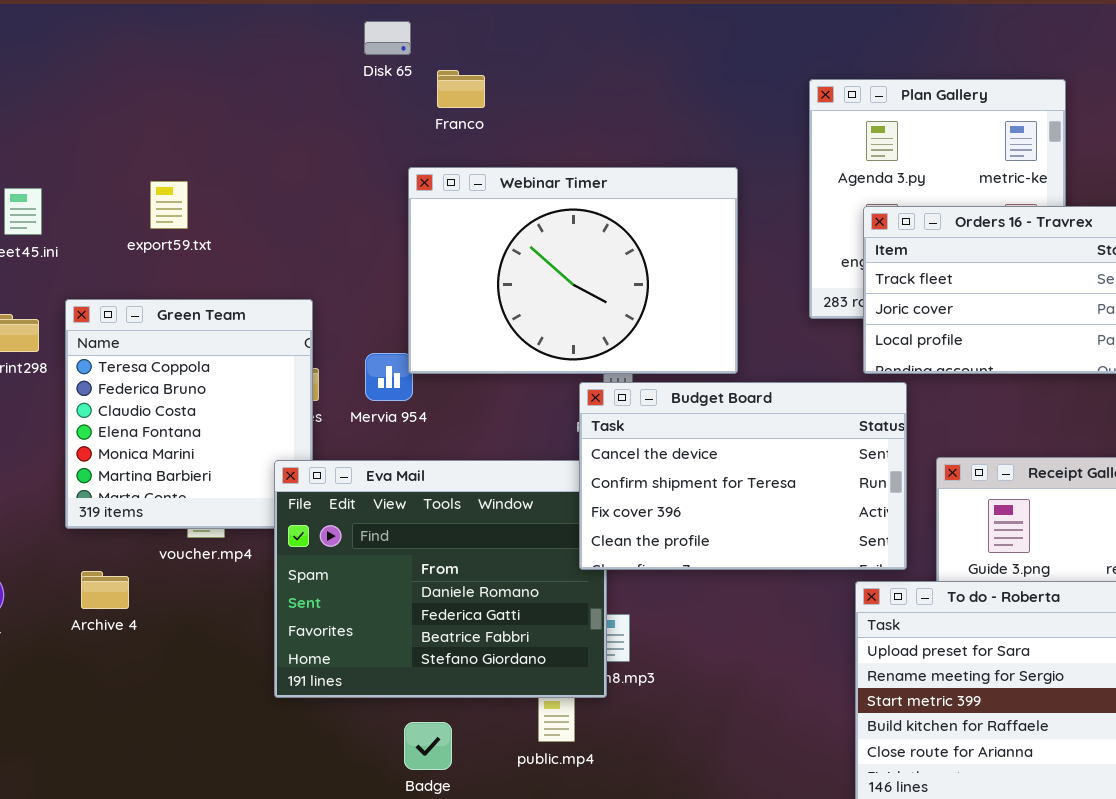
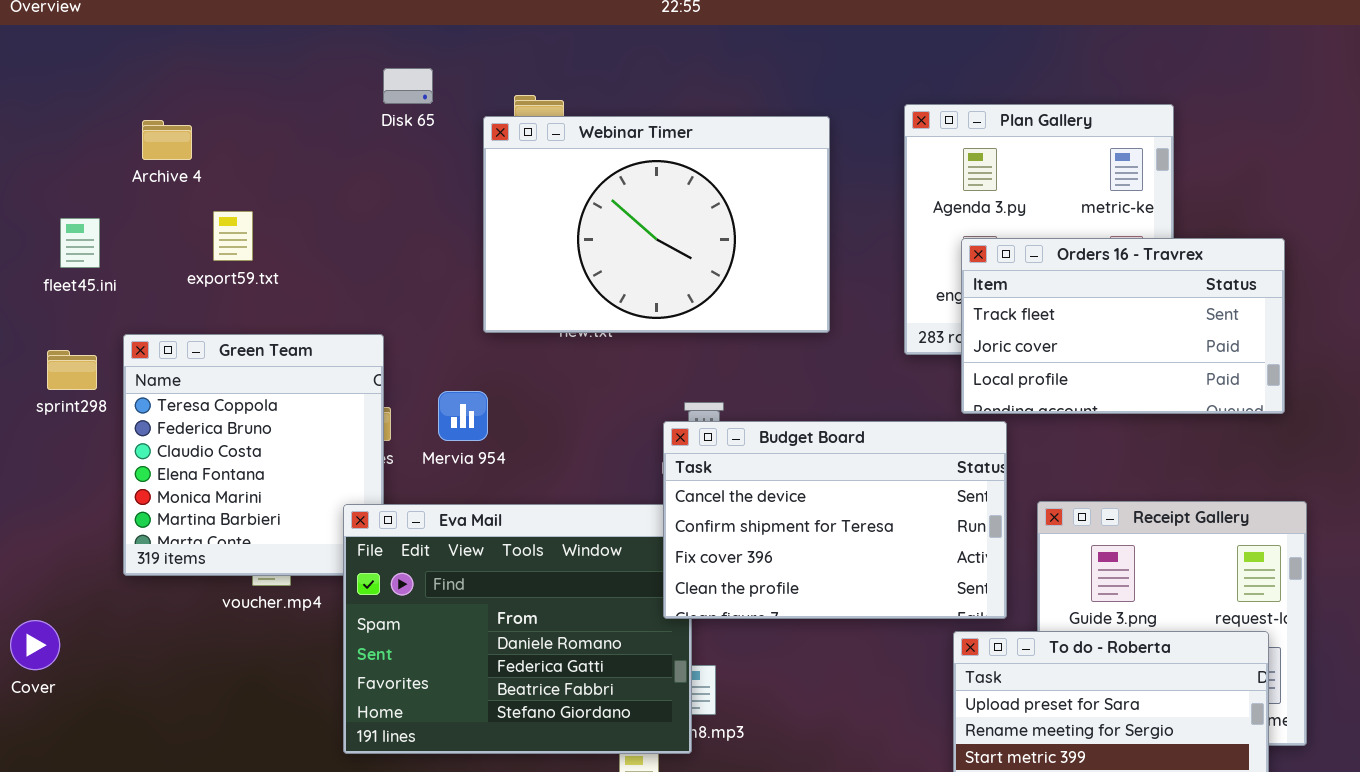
Disk 65: [364,21,411,55] -> [383,68,433,104], moved
Webinar Timer: [408,167,738,374] -> [483,116,830,333], moved
Archive 4: [81,571,129,609] -> [142,120,192,160], moved

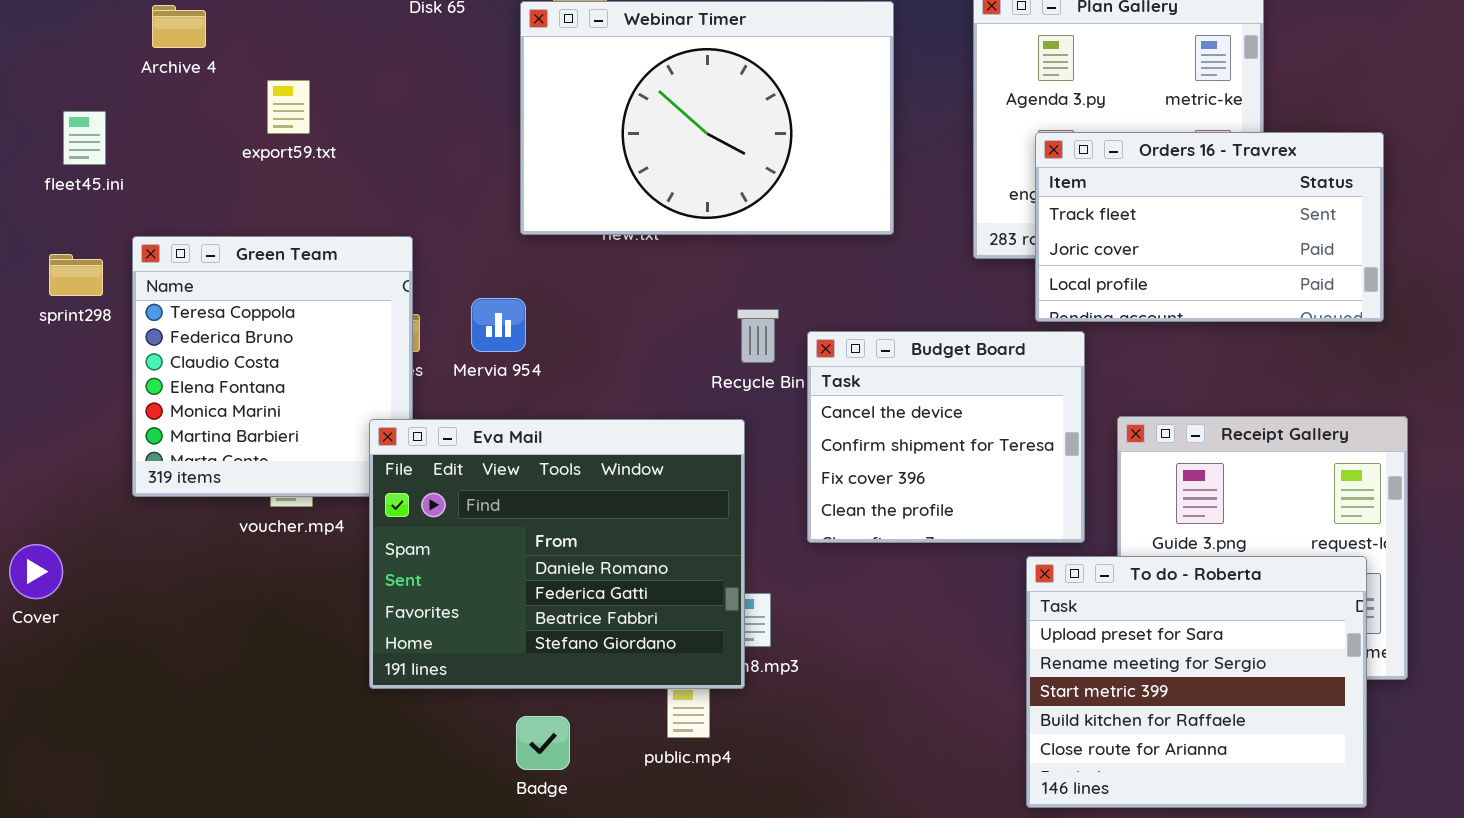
export59.txt: [213,211,253,261] -> [267,80,310,134], moved
Budget Board: [663,421,1007,619] -> [807,331,1085,543], resized

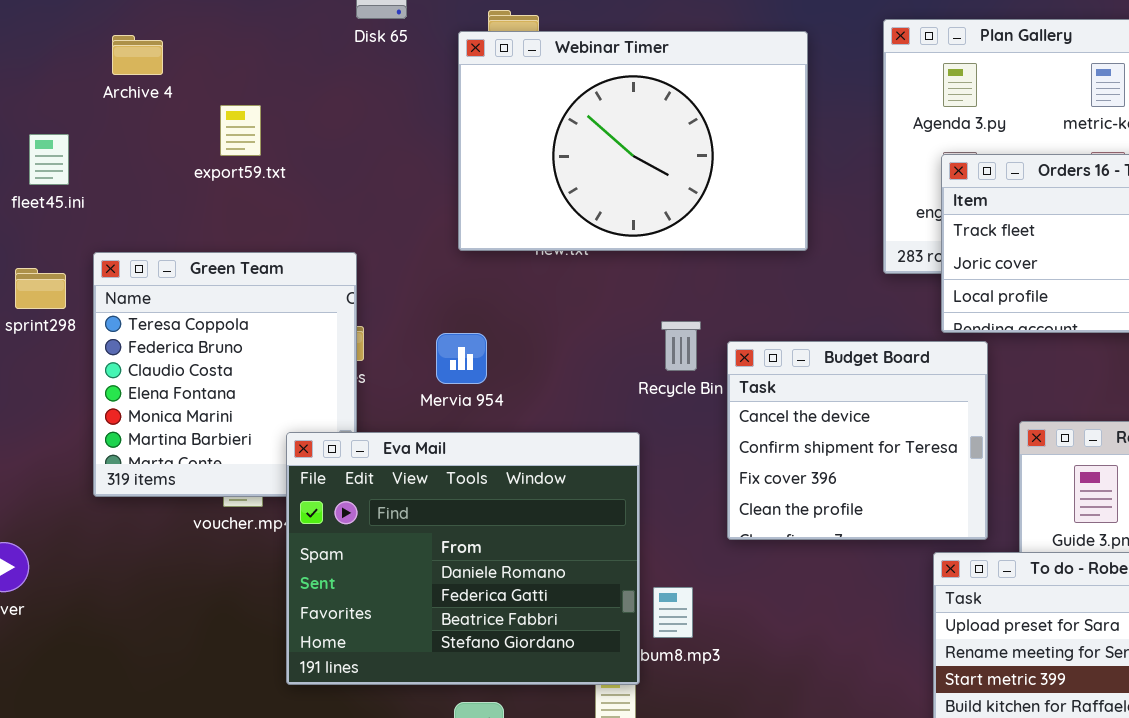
Mervia 954: [471,298,526,352] -> [436,333,487,384], moved
Eva Mail: [369,419,745,689] -> [286,432,640,685], moved

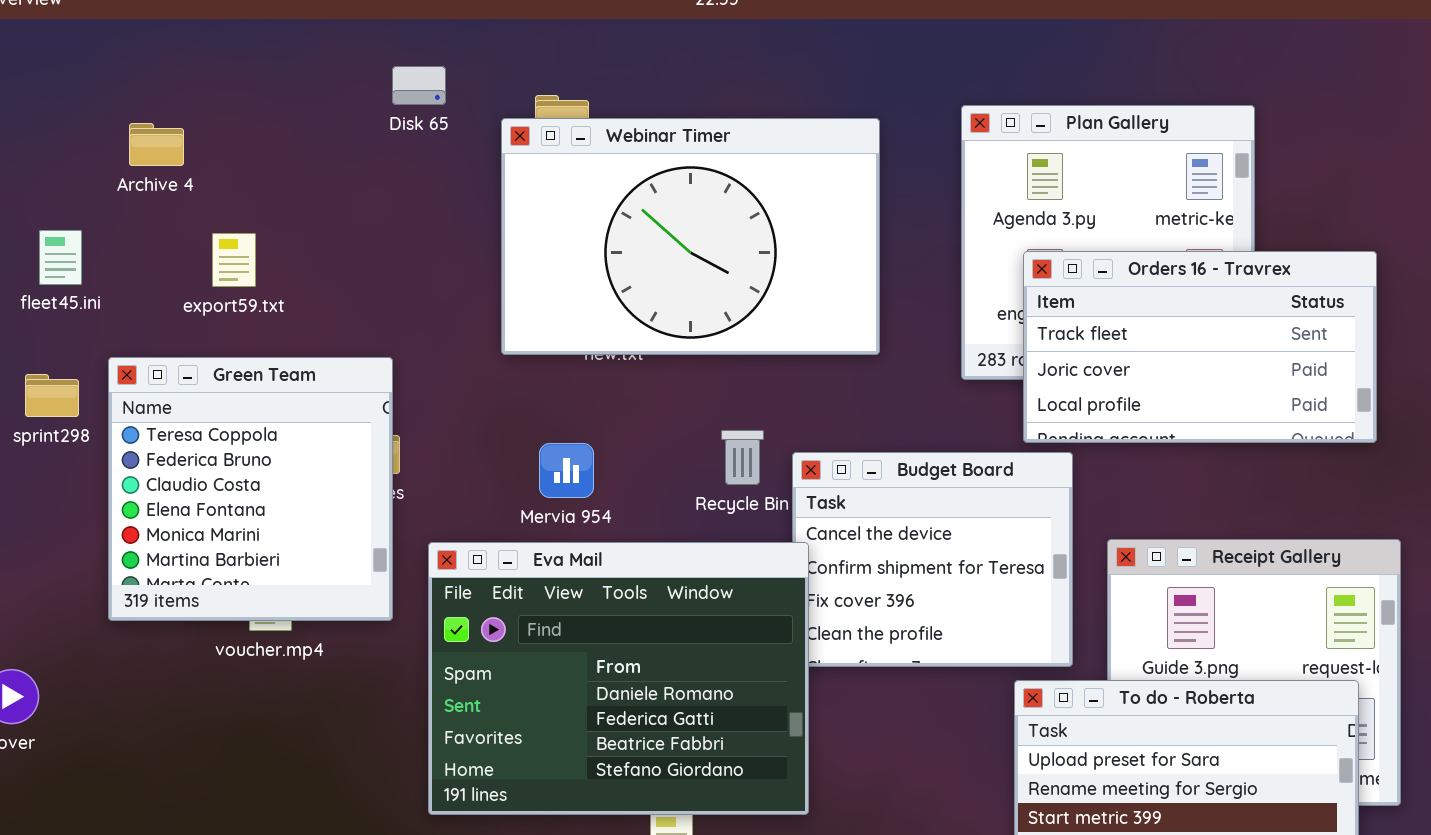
export59.txt: [220,105,261,156] -> [212,233,256,287], moved
Mervia 954: [436,333,487,384] -> [539,443,594,498], moved
Eva Mail: [286,432,640,685] -> [428,542,809,815], moved

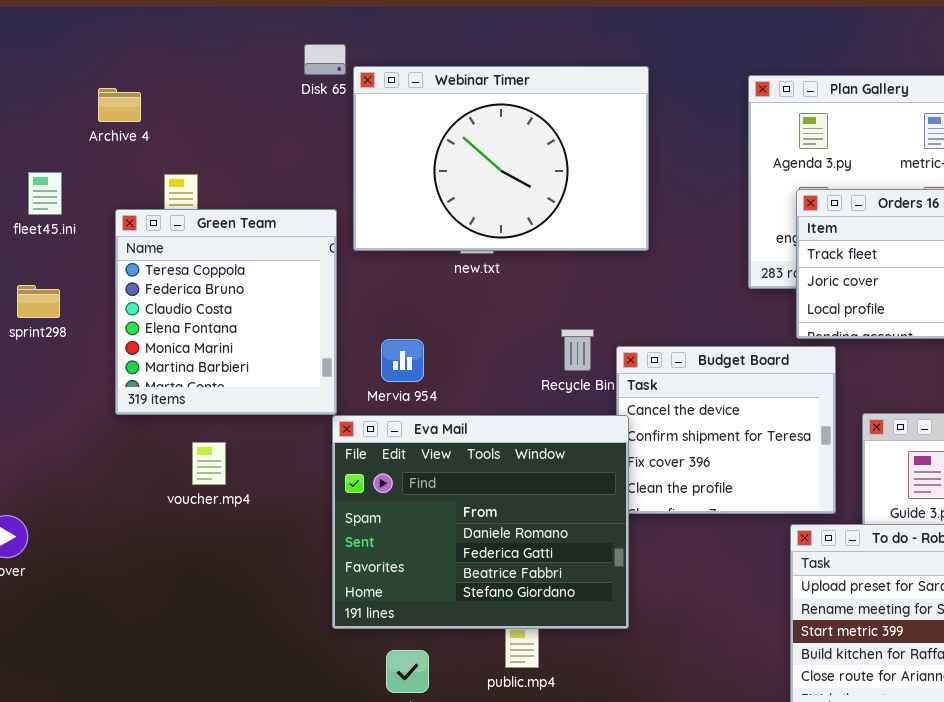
Webinar Timer: [501,118,880,355] -> [353,66,649,251], moved
Green Team: [108,357,393,621] -> [115,209,337,415], moved
Mervia 954: [539,443,594,498] -> [381,339,424,382], moved

